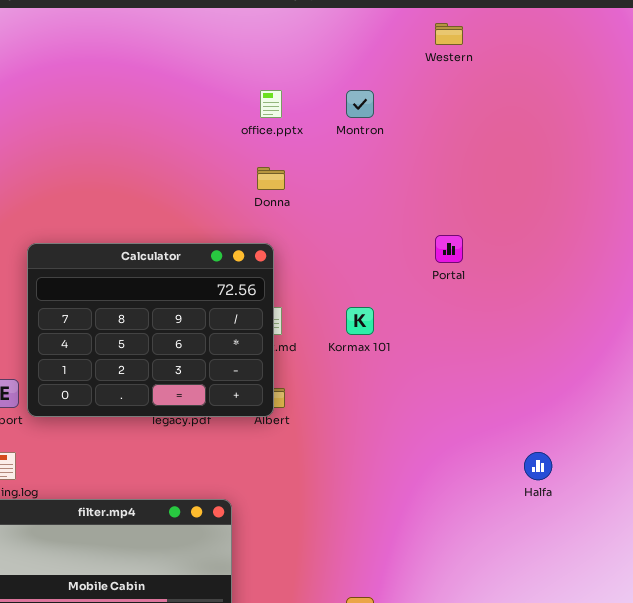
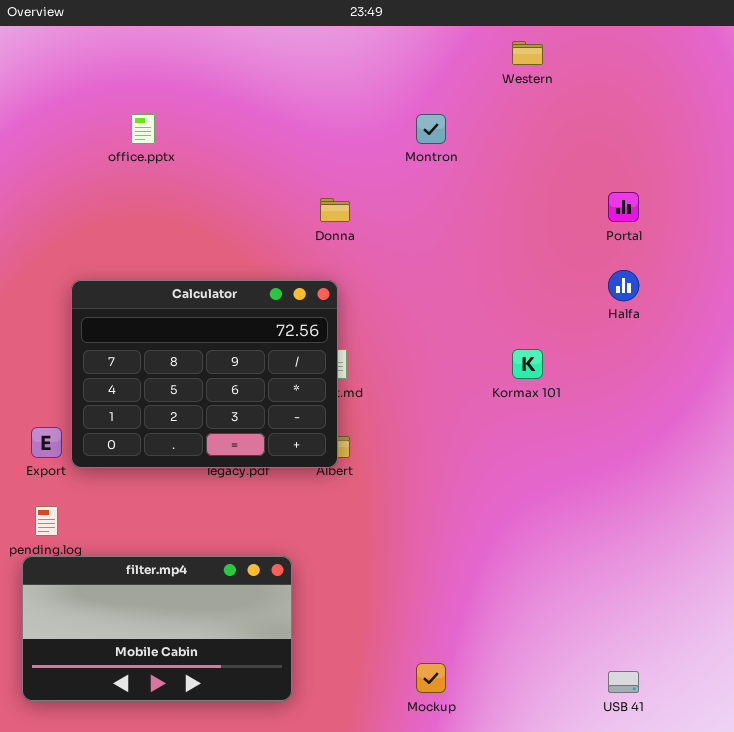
office.pptx: [260,90,282,118] -> [131,114,155,144], moved
Portal: [435,235,463,263] -> [608,192,639,222], moved
Kormax 101: [346,307,374,335] -> [512,349,543,379], moved
Halfa: [524,452,552,480] -> [608,270,639,301], moved

